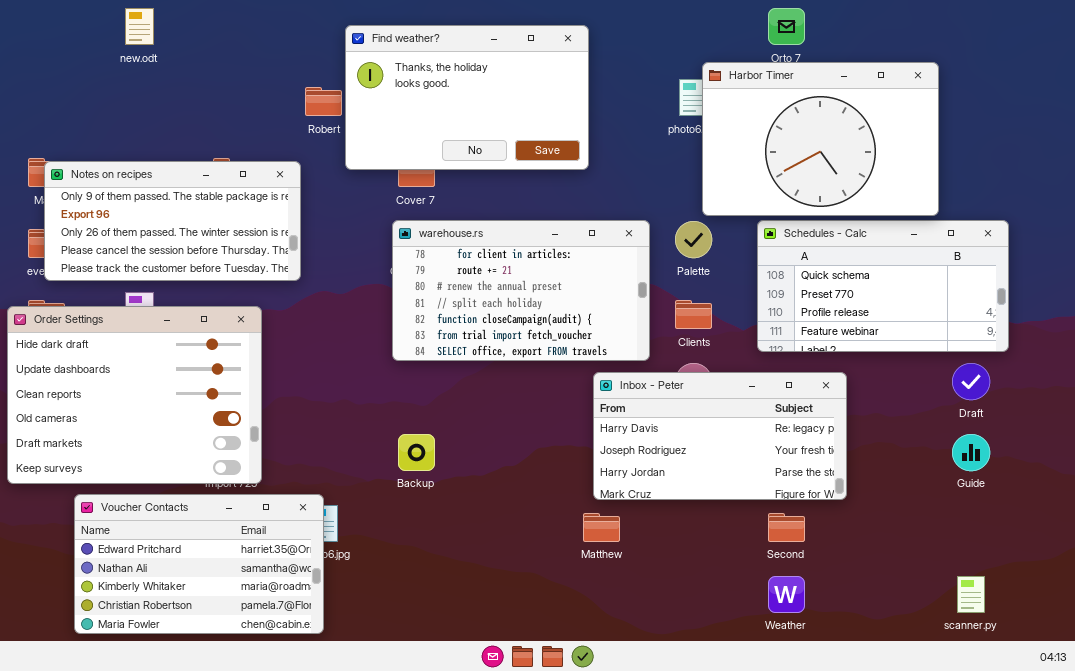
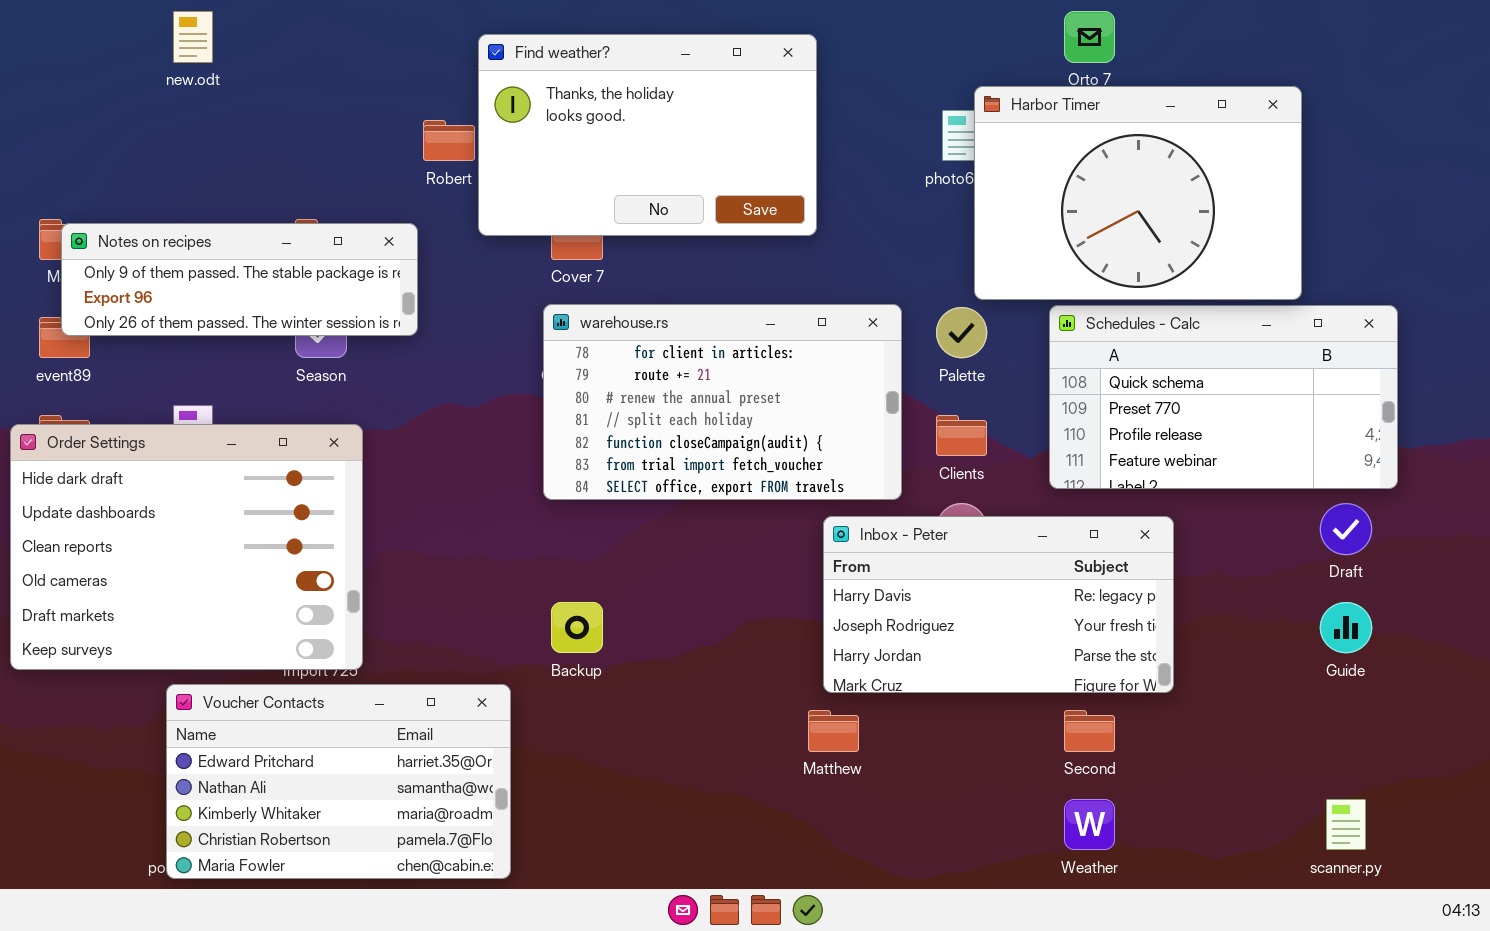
Notes on recipes: [44,161,301,281] -> [61,223,418,336], resized
Voucher Contacts: [74,494,324,634] -> [166,684,511,879], moved

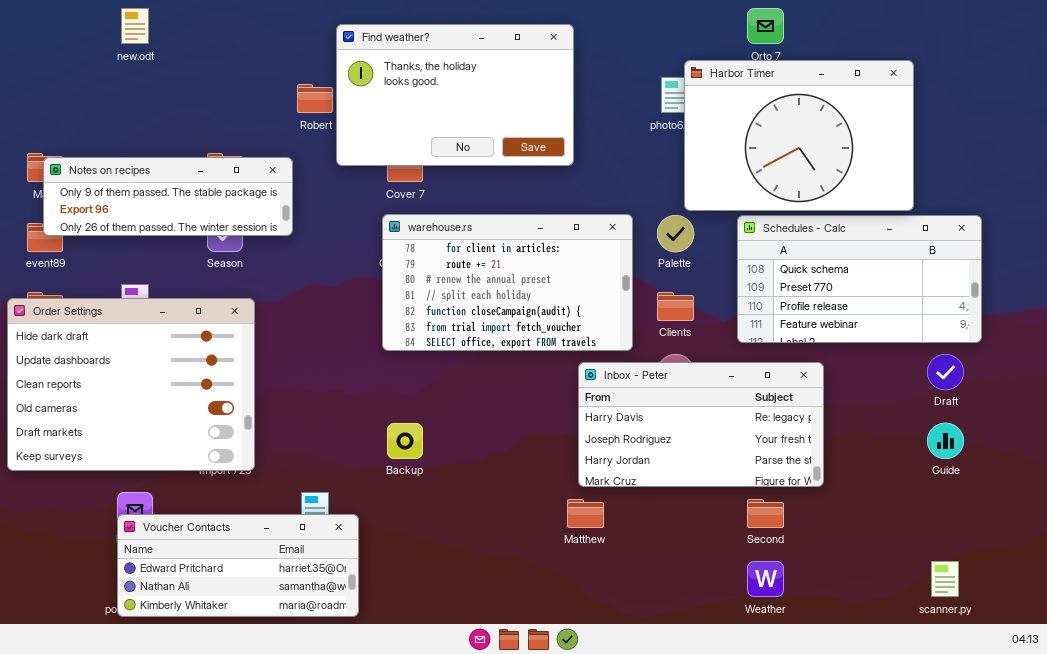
Voucher Contacts: [166,684,511,879] -> [117,514,359,617], resized

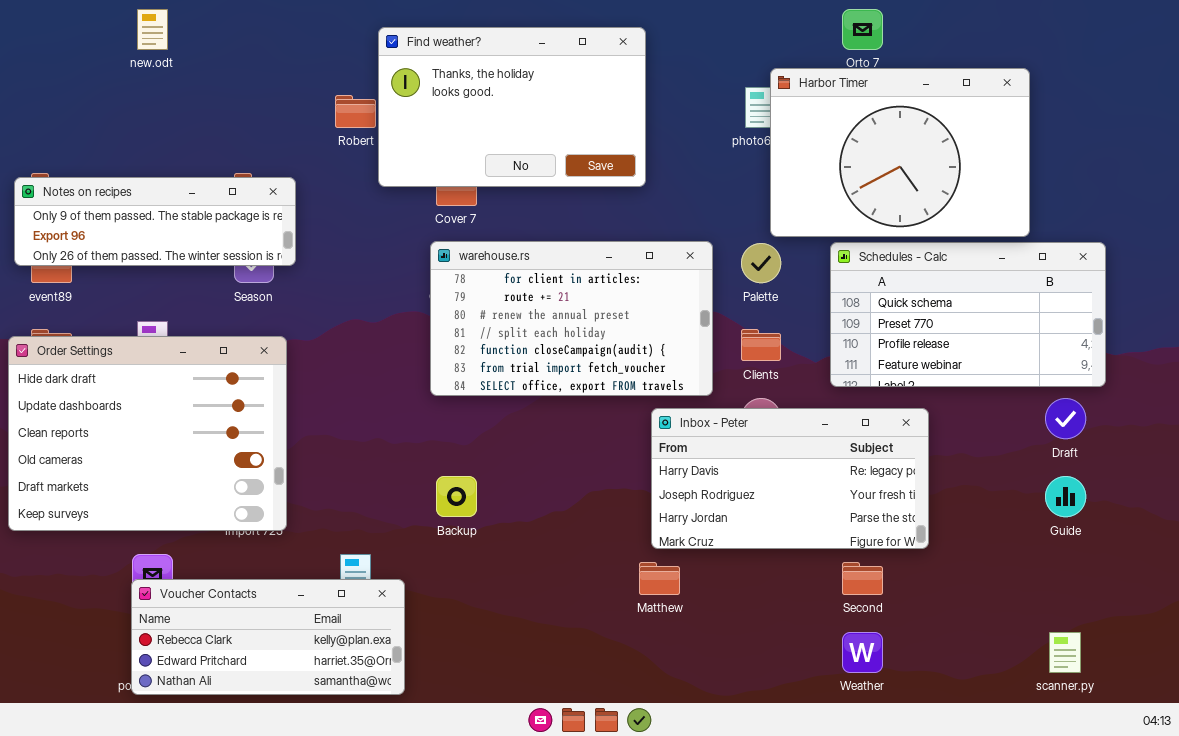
Notes on recipes: [43,157,293,236] -> [14,177,296,266], moved
Voucher Contacts: [117,514,359,617] -> [131,579,405,695], scrolled up 1 row

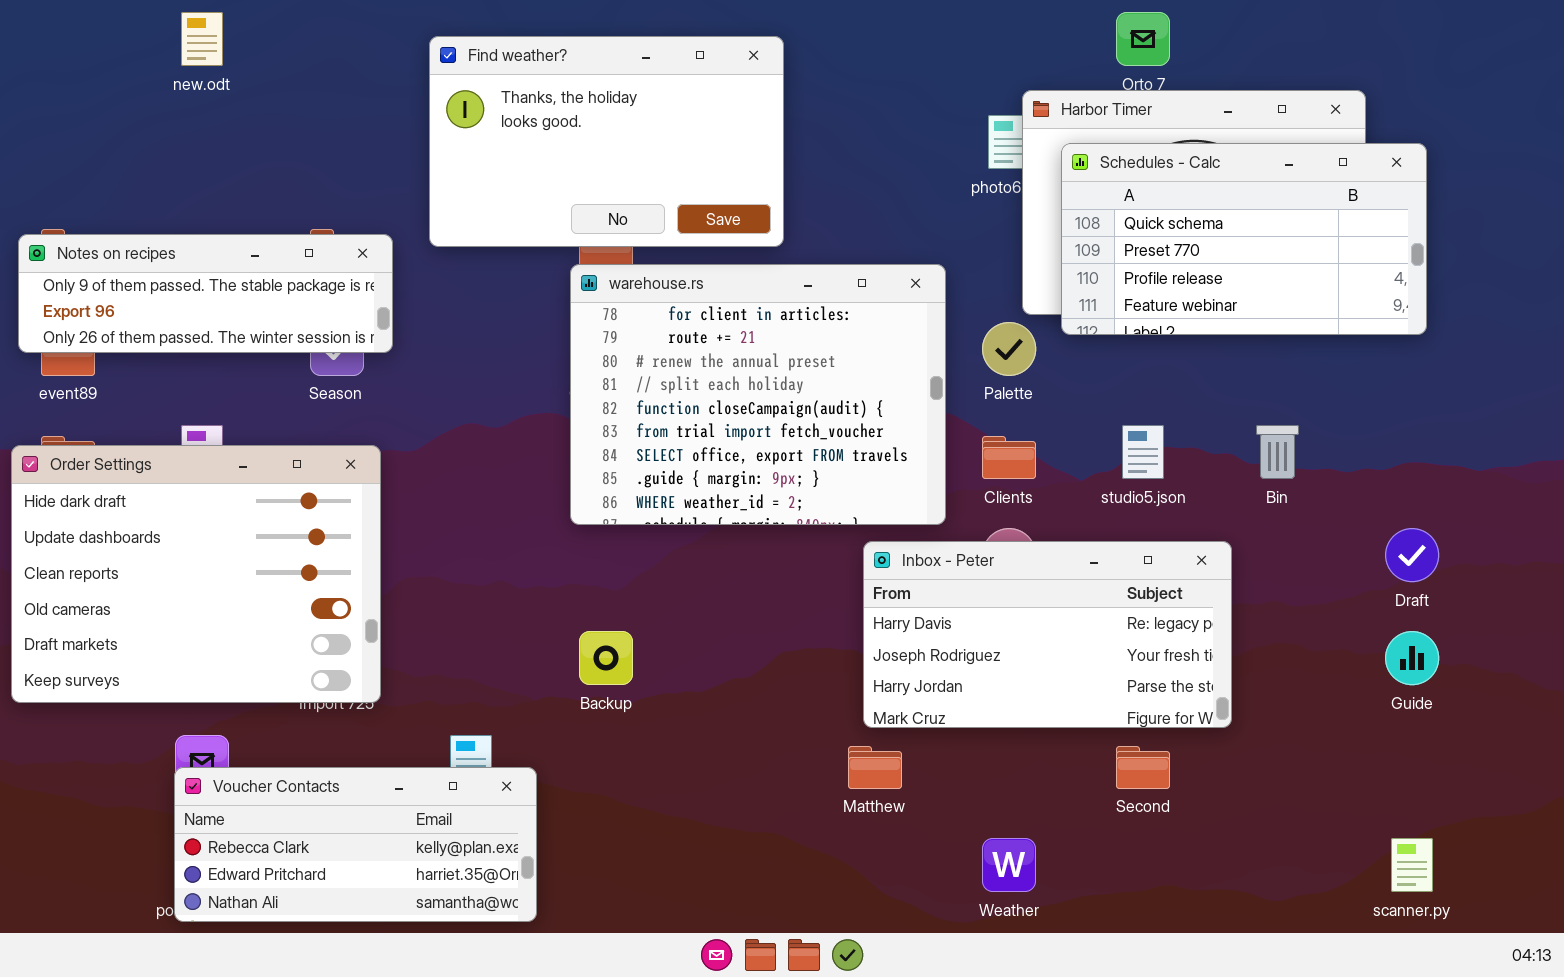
Find weather?: [378,27,646,187] -> [429,36,784,247], moved
warehouse.rs: [430,241,713,396] -> [570,264,946,525], resized
Schedules - Calc: [830,242,1106,387] -> [1061,143,1427,335], moved
Weather: [842,632,883,673] -> [982,838,1036,892], moved

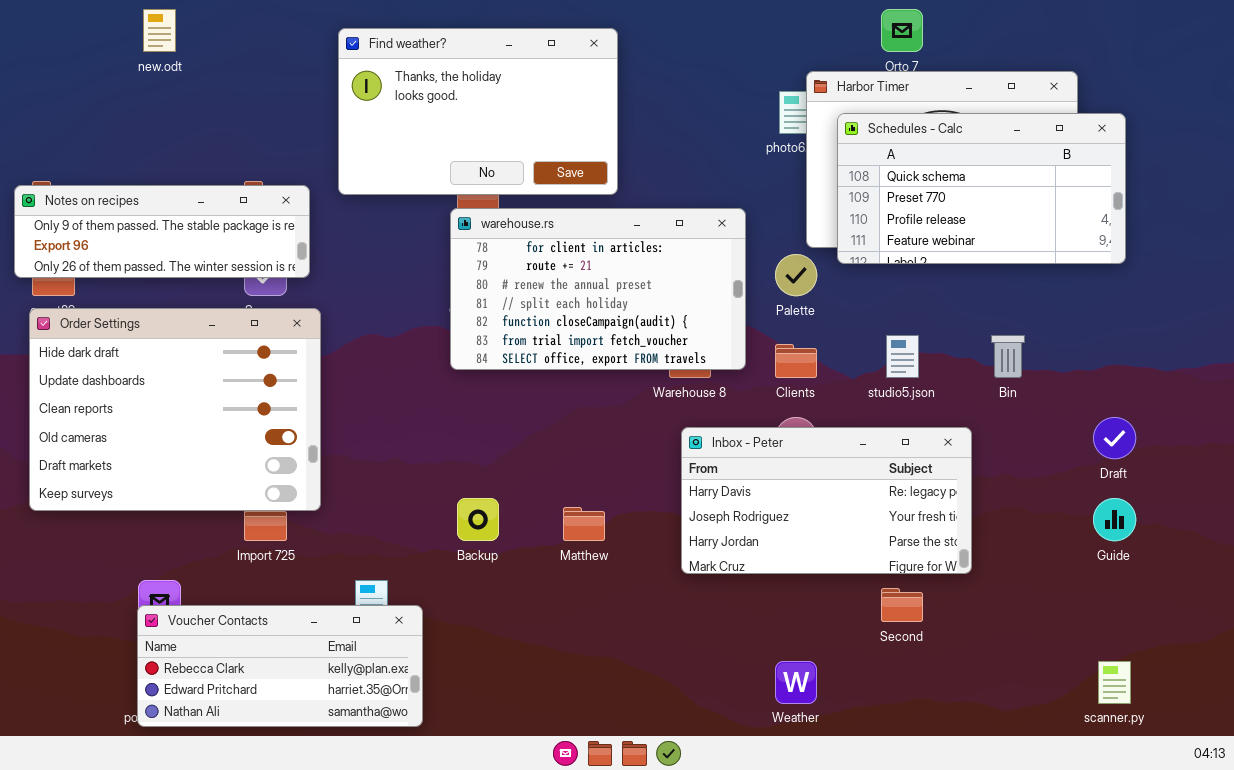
warehouse.rs: [570,264,946,525] -> [450,208,746,370], resized
Order Settings: [11,445,381,703] -> [29,308,321,511], moved
Matthew: [848,746,902,789] -> [563,507,605,541], moved

